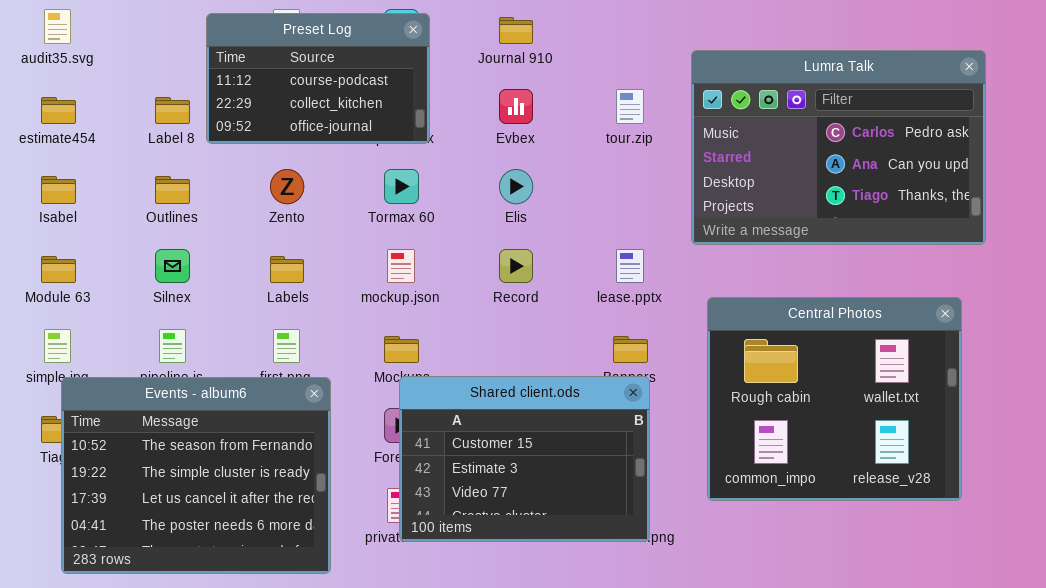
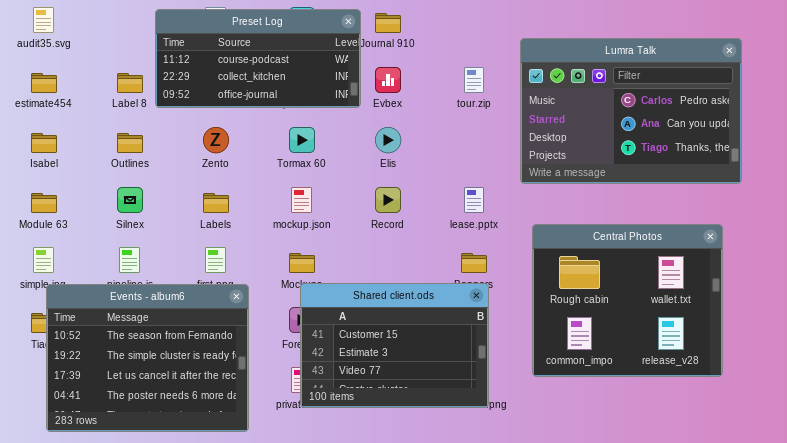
Preset Log: [206,13,430,144] -> [155,9,361,108], resized

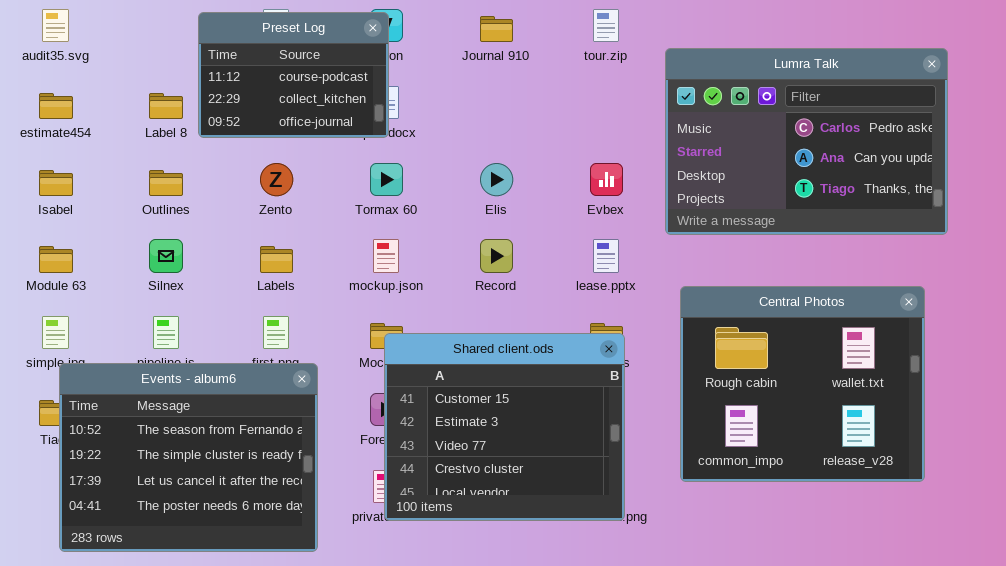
Preset Log: [155,9,361,108] -> [198,12,389,138], resized
Evbex: [375,67,401,93] -> [590,163,623,196], moved
tour.zip: [464,67,484,93] -> [593,9,619,42], moved
Shared client.ods: [300,283,489,408] -> [384,333,625,521], resized

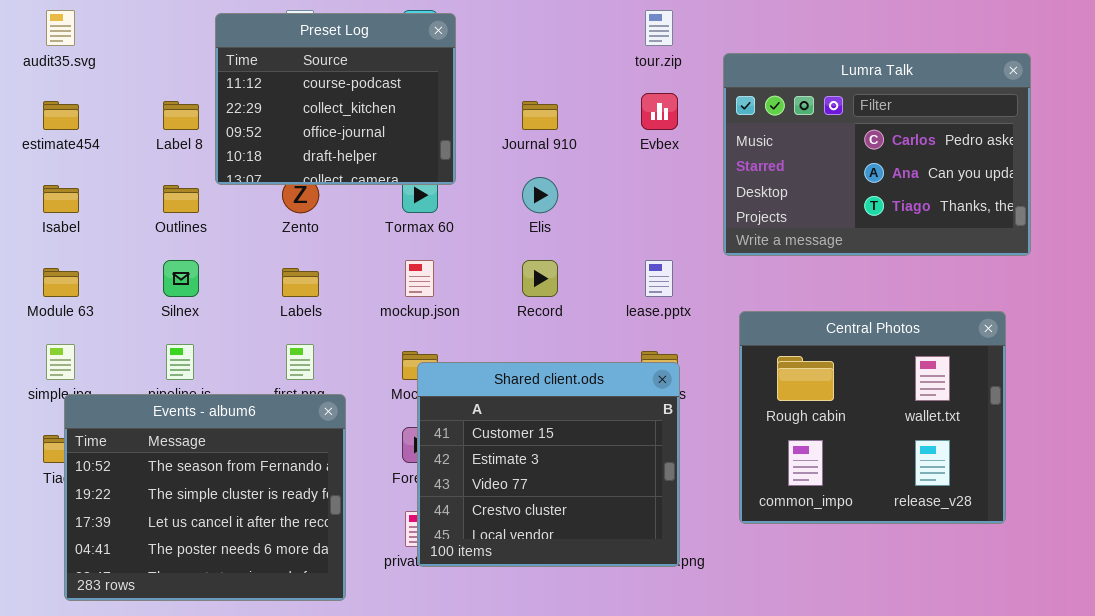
Preset Log: [198,12,389,138] -> [215,13,456,185], resized
Journal 910: [480,16,513,42] -> [522,101,558,130], moved
Evbex: [590,163,623,196] -> [641,93,678,130], moved

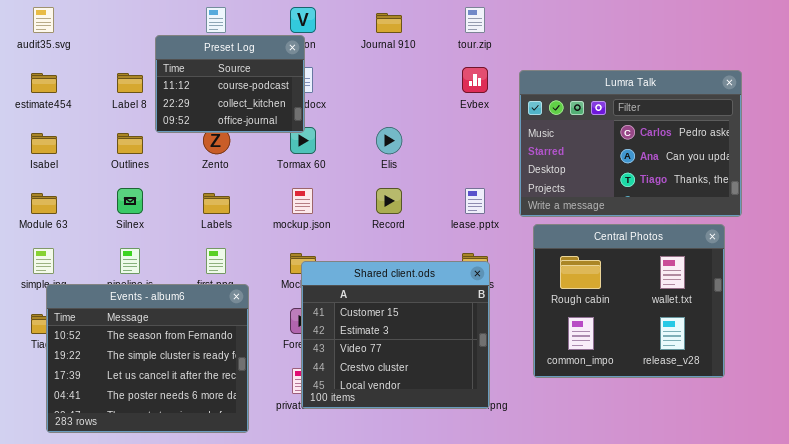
Preset Log: [215,13,456,185] -> [155,35,305,133], resized
Lumra Talk: [723,53,1031,256] -> [519,70,742,217], moved
Journal 910: [522,101,558,130] -> [376,13,402,33], moved

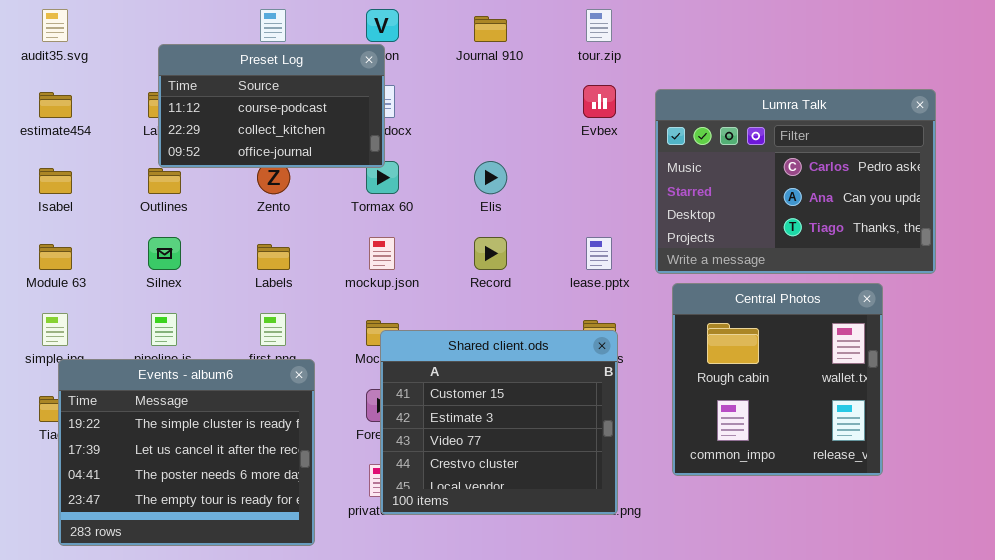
Preset Log: [155,35,305,133] -> [158,44,385,168], resized
Central Photos: [533,224,725,378] -> [672,283,883,476], resized
Events - album6: [46,284,249,433] -> [58,359,315,546], scrolled down 1 row

